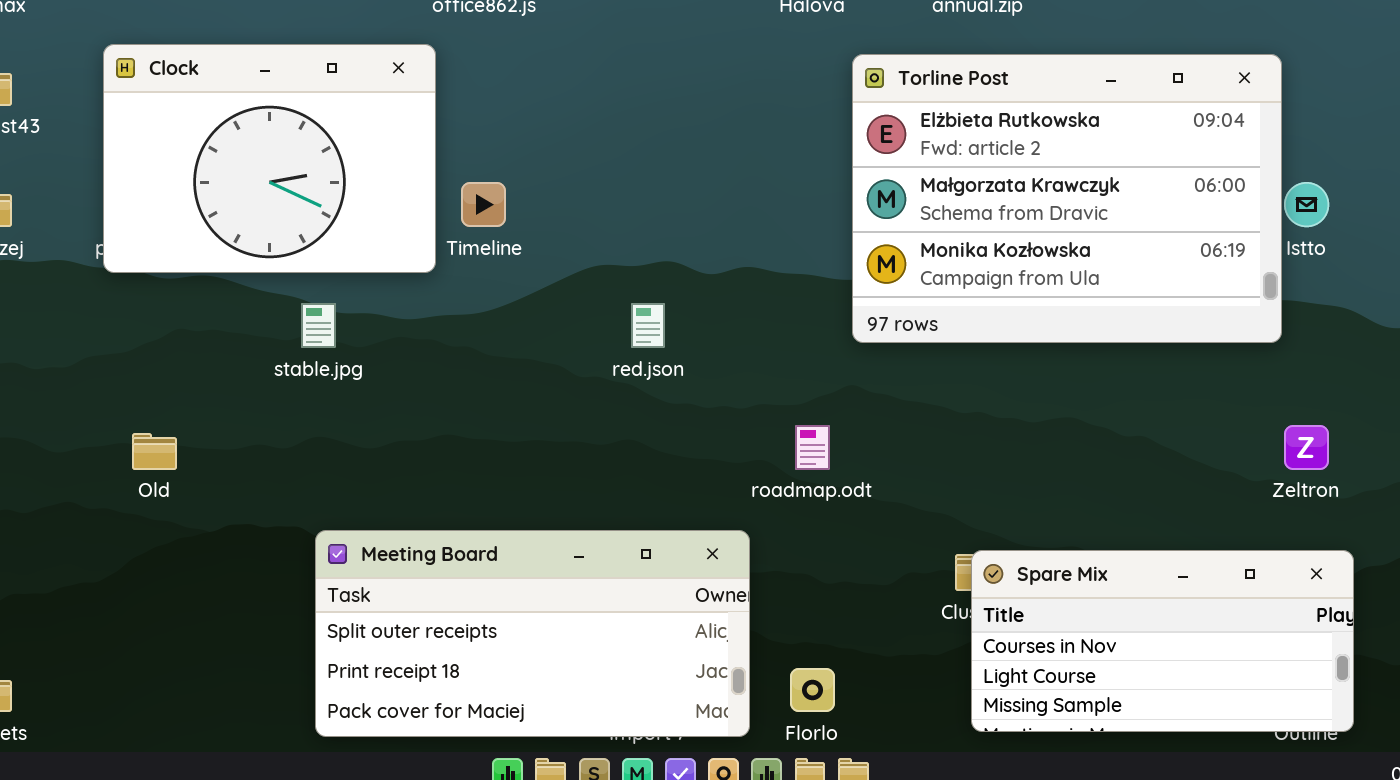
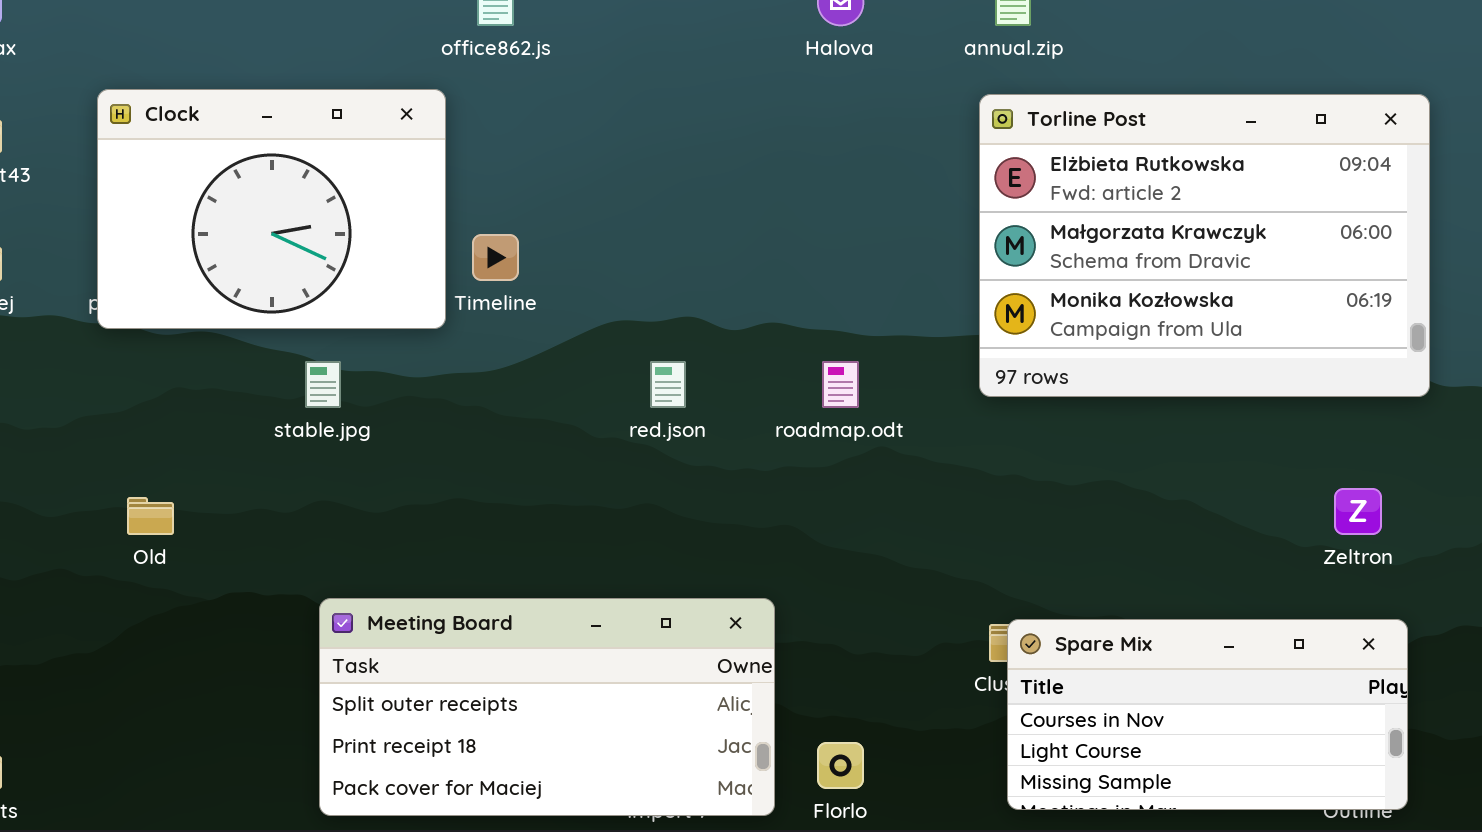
Torline Post: [852,54,1282,343] -> [979,94,1430,397], moved
roadmap.odt: [795,425,830,470] -> [822,361,859,408], moved

